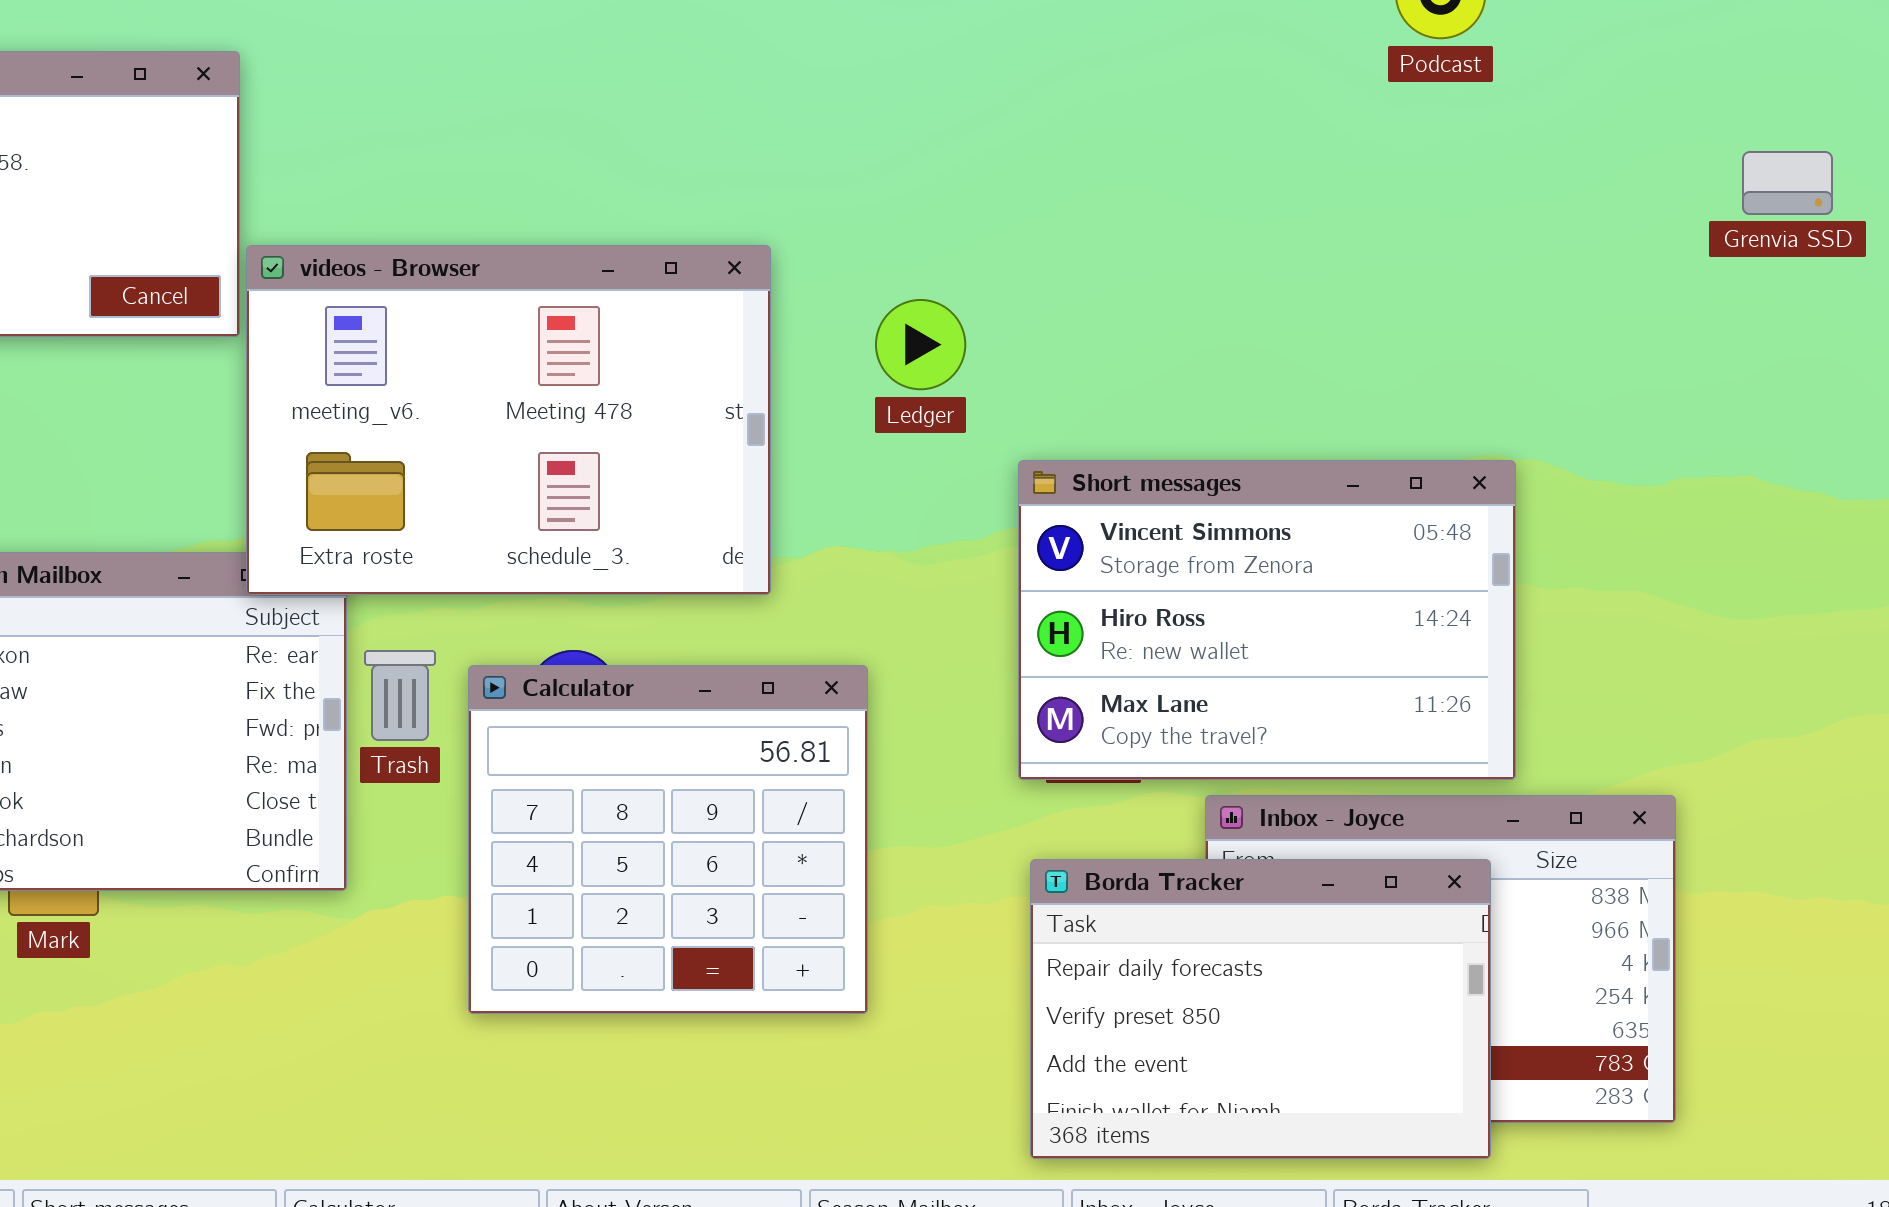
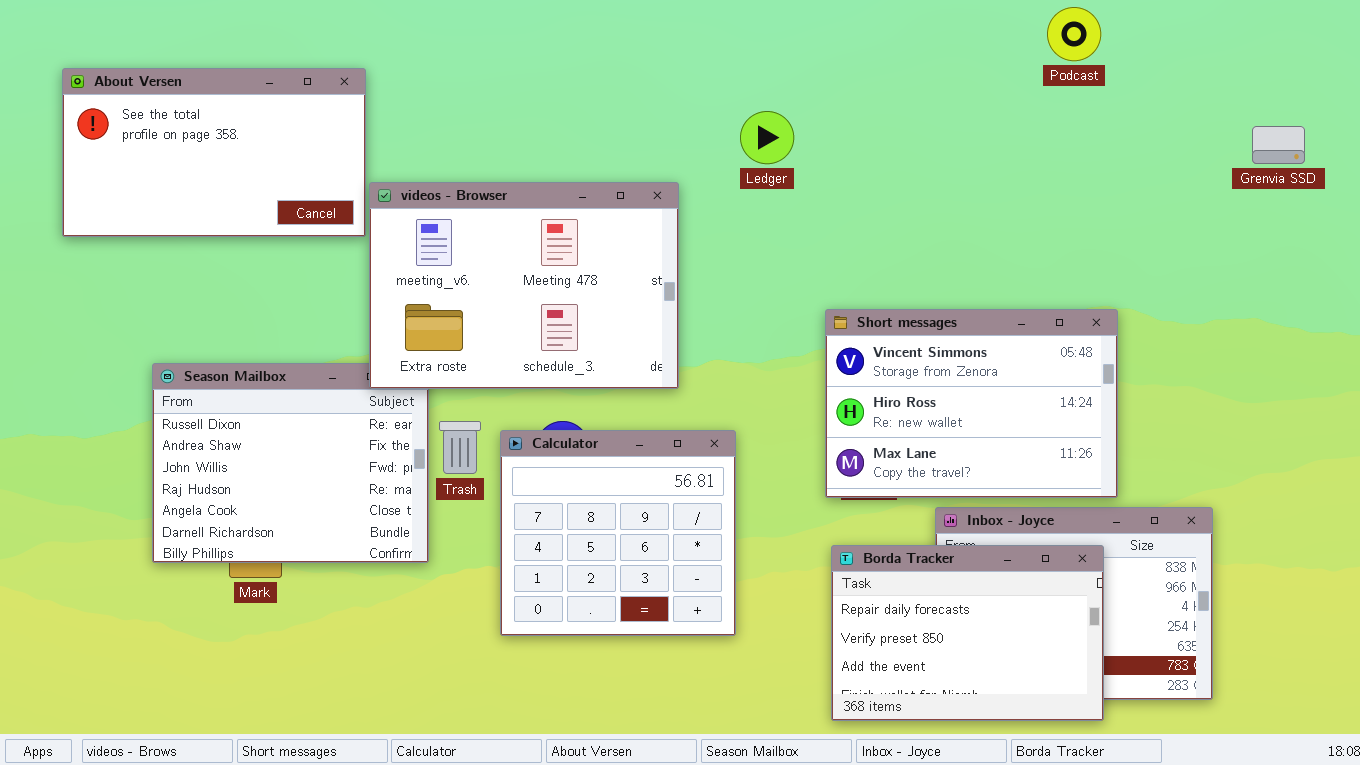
Ledger: [875,299,966,390] -> [740,111,794,164], moved

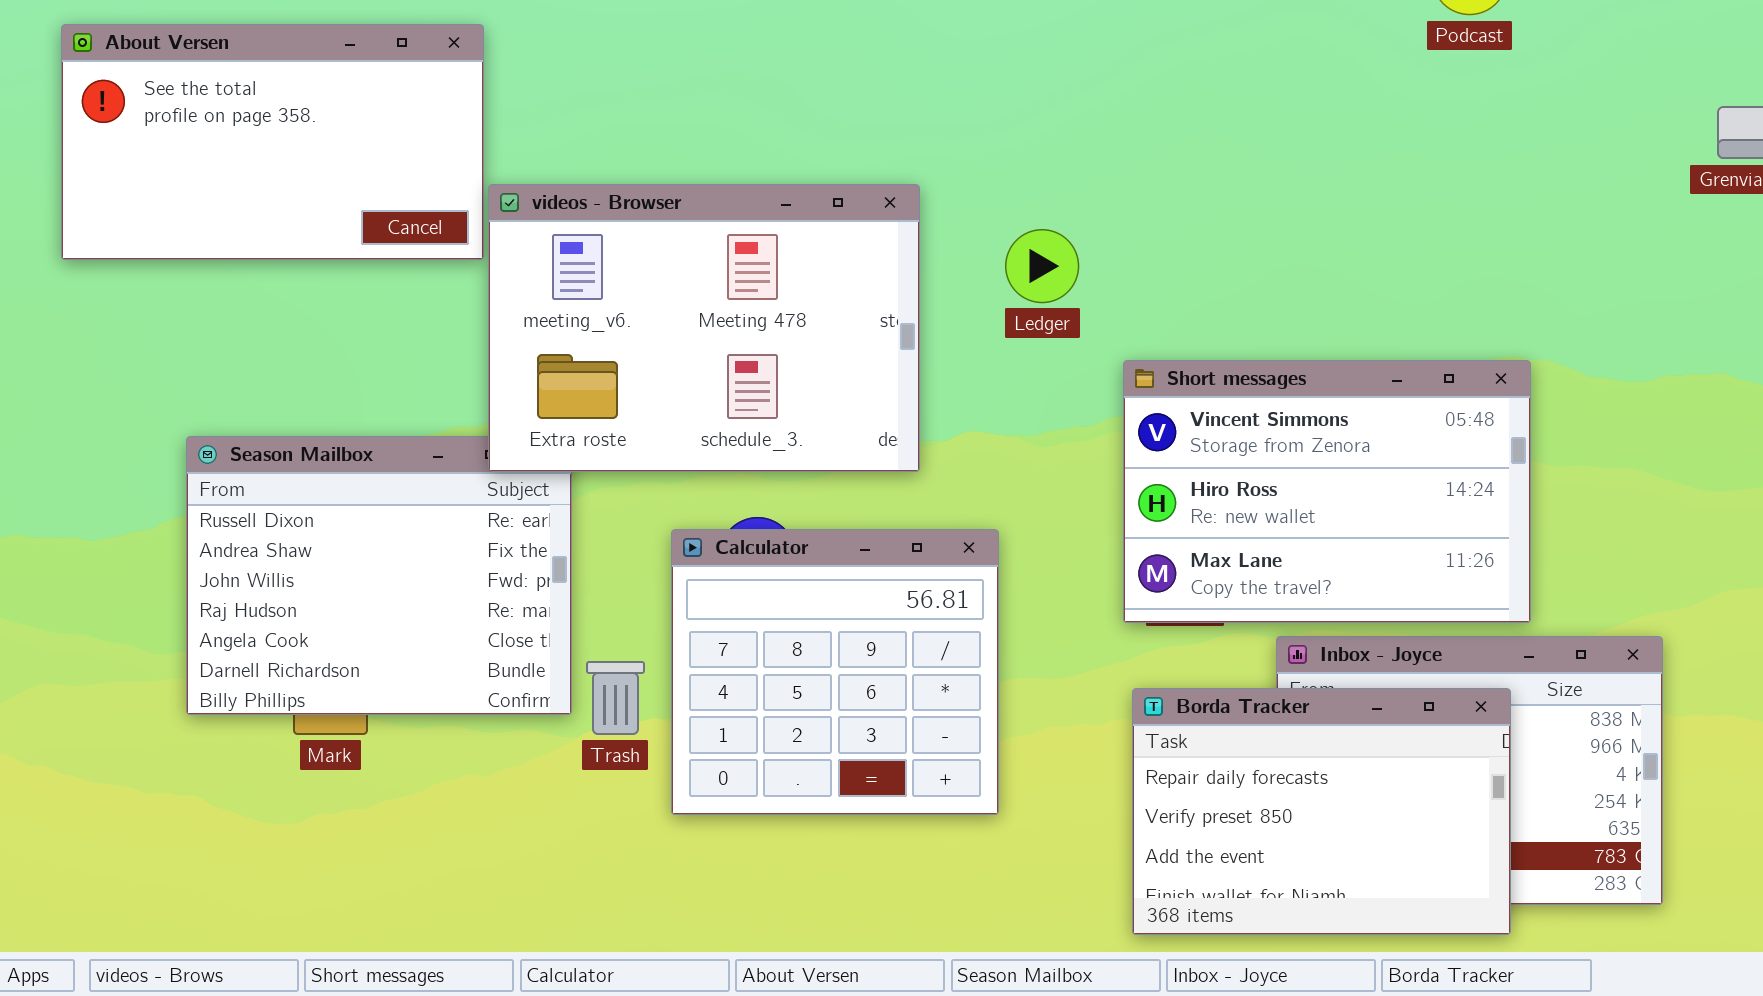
Ledger: [740,111,794,164] -> [1005,229,1079,303], moved
Trash: [439,421,481,474] -> [586,661,645,735], moved

